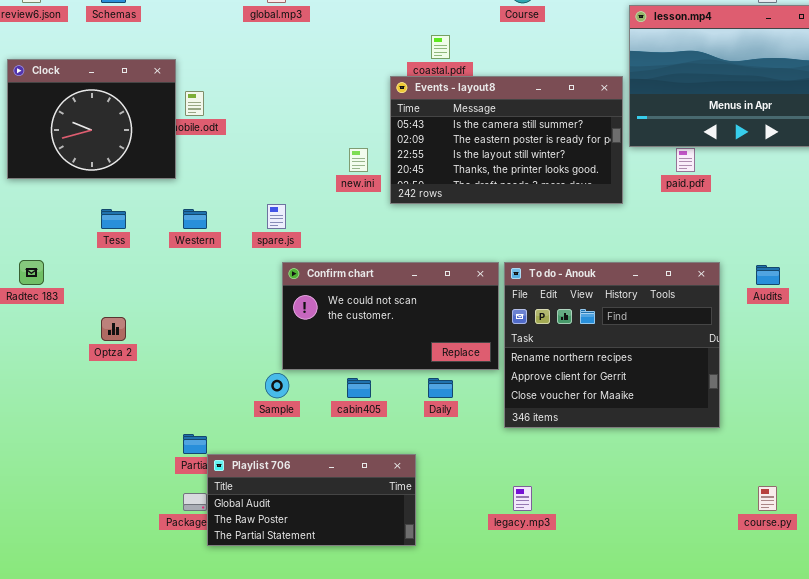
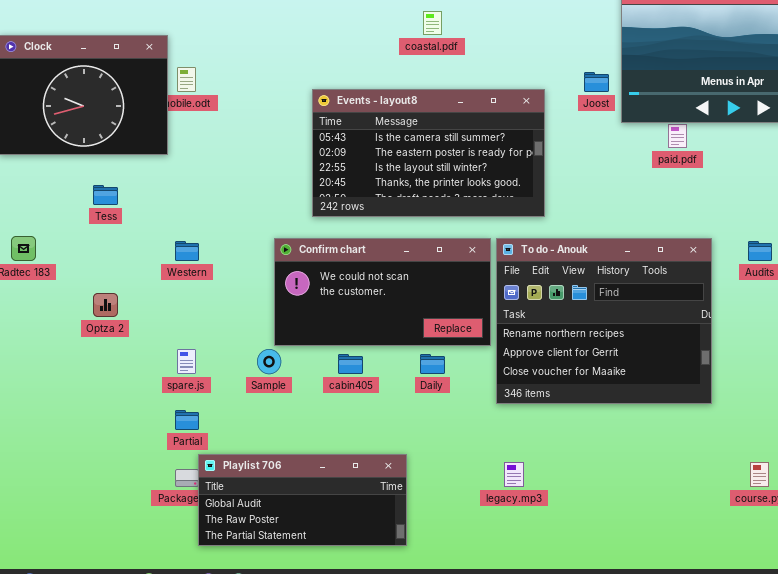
Events - layout8: [390,76,623,204] -> [312,89,545,217], moved
spare.js: [267,204,286,229] -> [177,349,196,374], moved
Western: [183,209,207,229] -> [175,241,199,261], moved
Playlist 706: [207,454,416,546] -> [198,454,407,546], moved

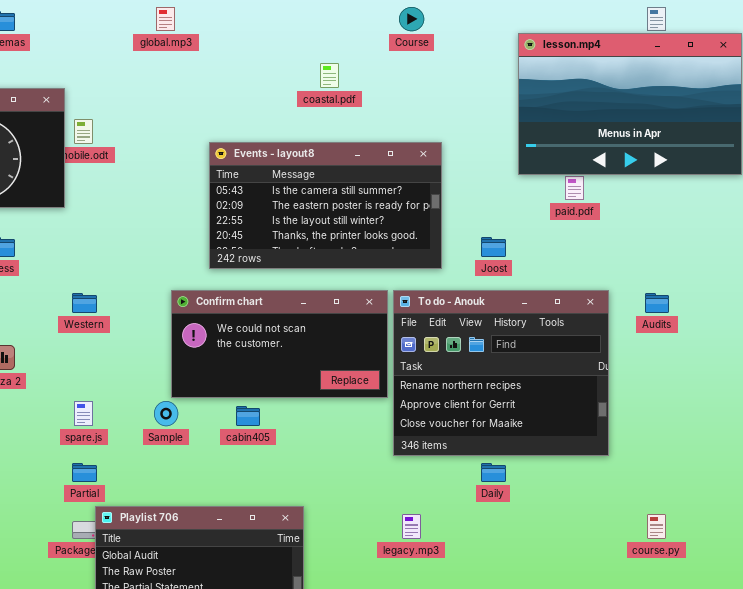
Joost: [584,72,609,92] -> [481,237,506,257], moved
Daily: [420,354,445,374] -> [481,463,506,482], moved

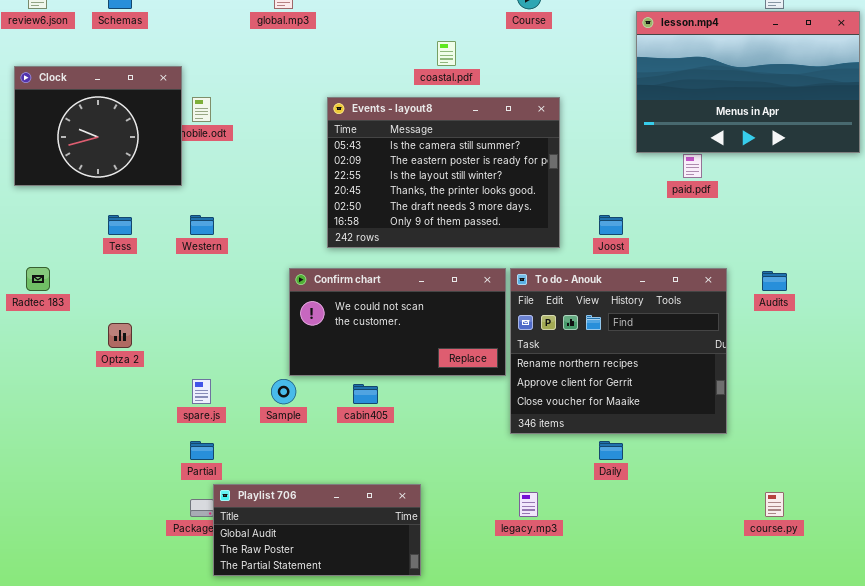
Events - layout8: [209,142,442,269] -> [327,97,560,248], resized
Western: [72,293,97,313] -> [190,215,214,235], moved

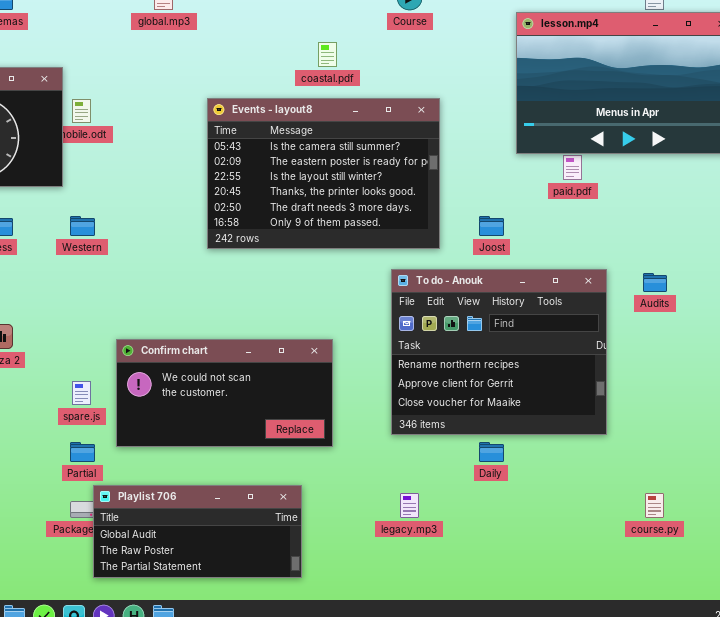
Confirm chart: [289,268,506,376] -> [116,339,333,447], moved

